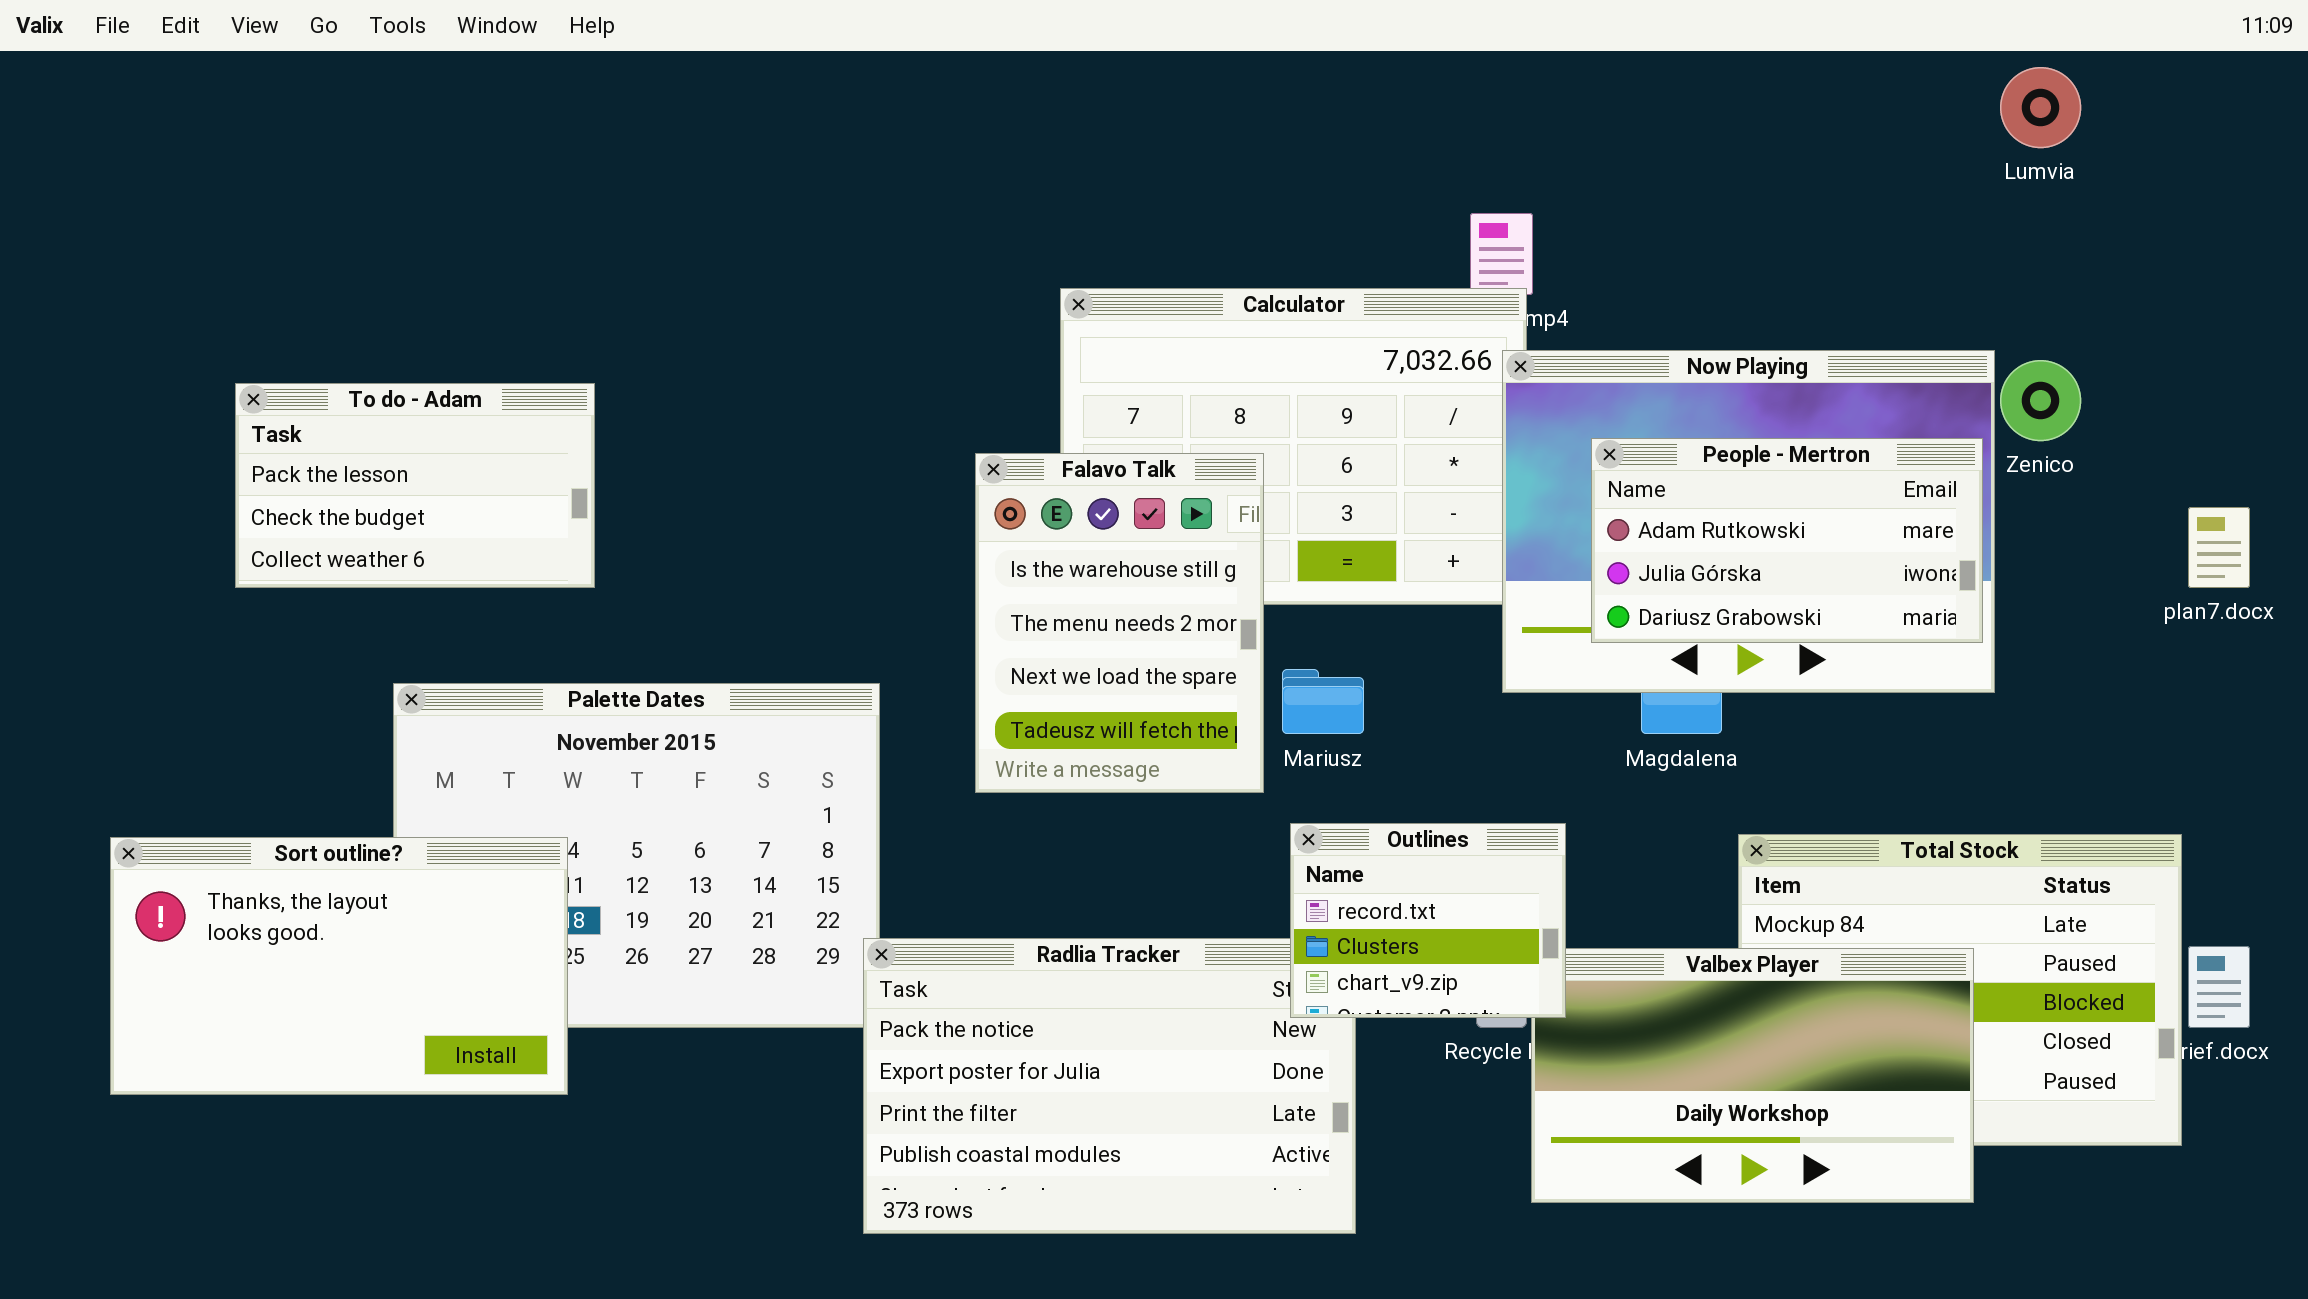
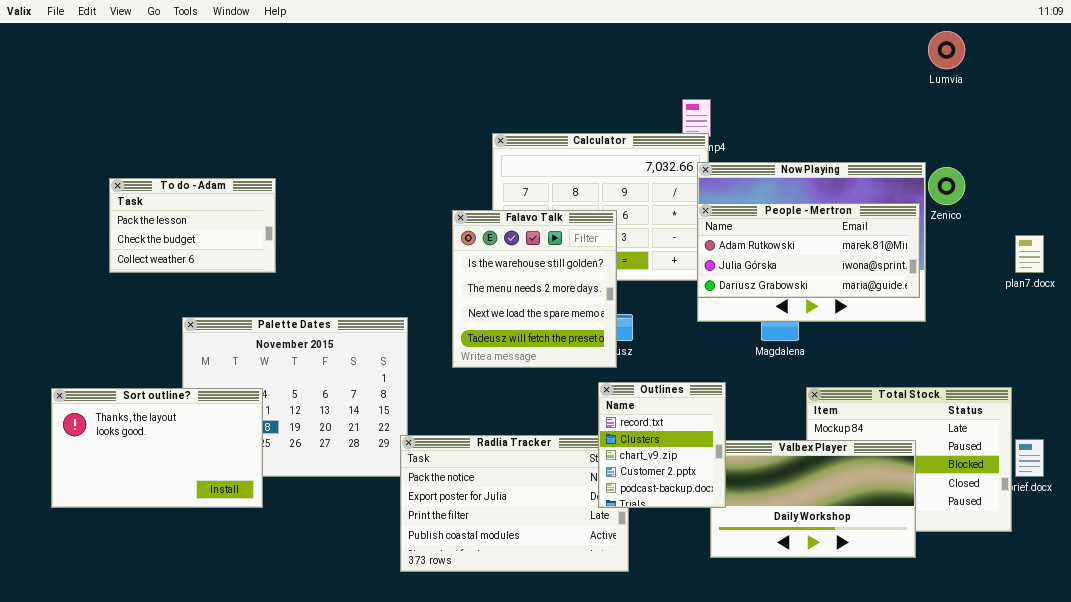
People - Mertron: [1591,438,1983,643] -> [697,203,920,298], resized
Falavo Talk: [975,453,1264,793] -> [452,210,617,368], resized
Outlines: [1290,823,1566,1018] -> [598,382,726,508], resized

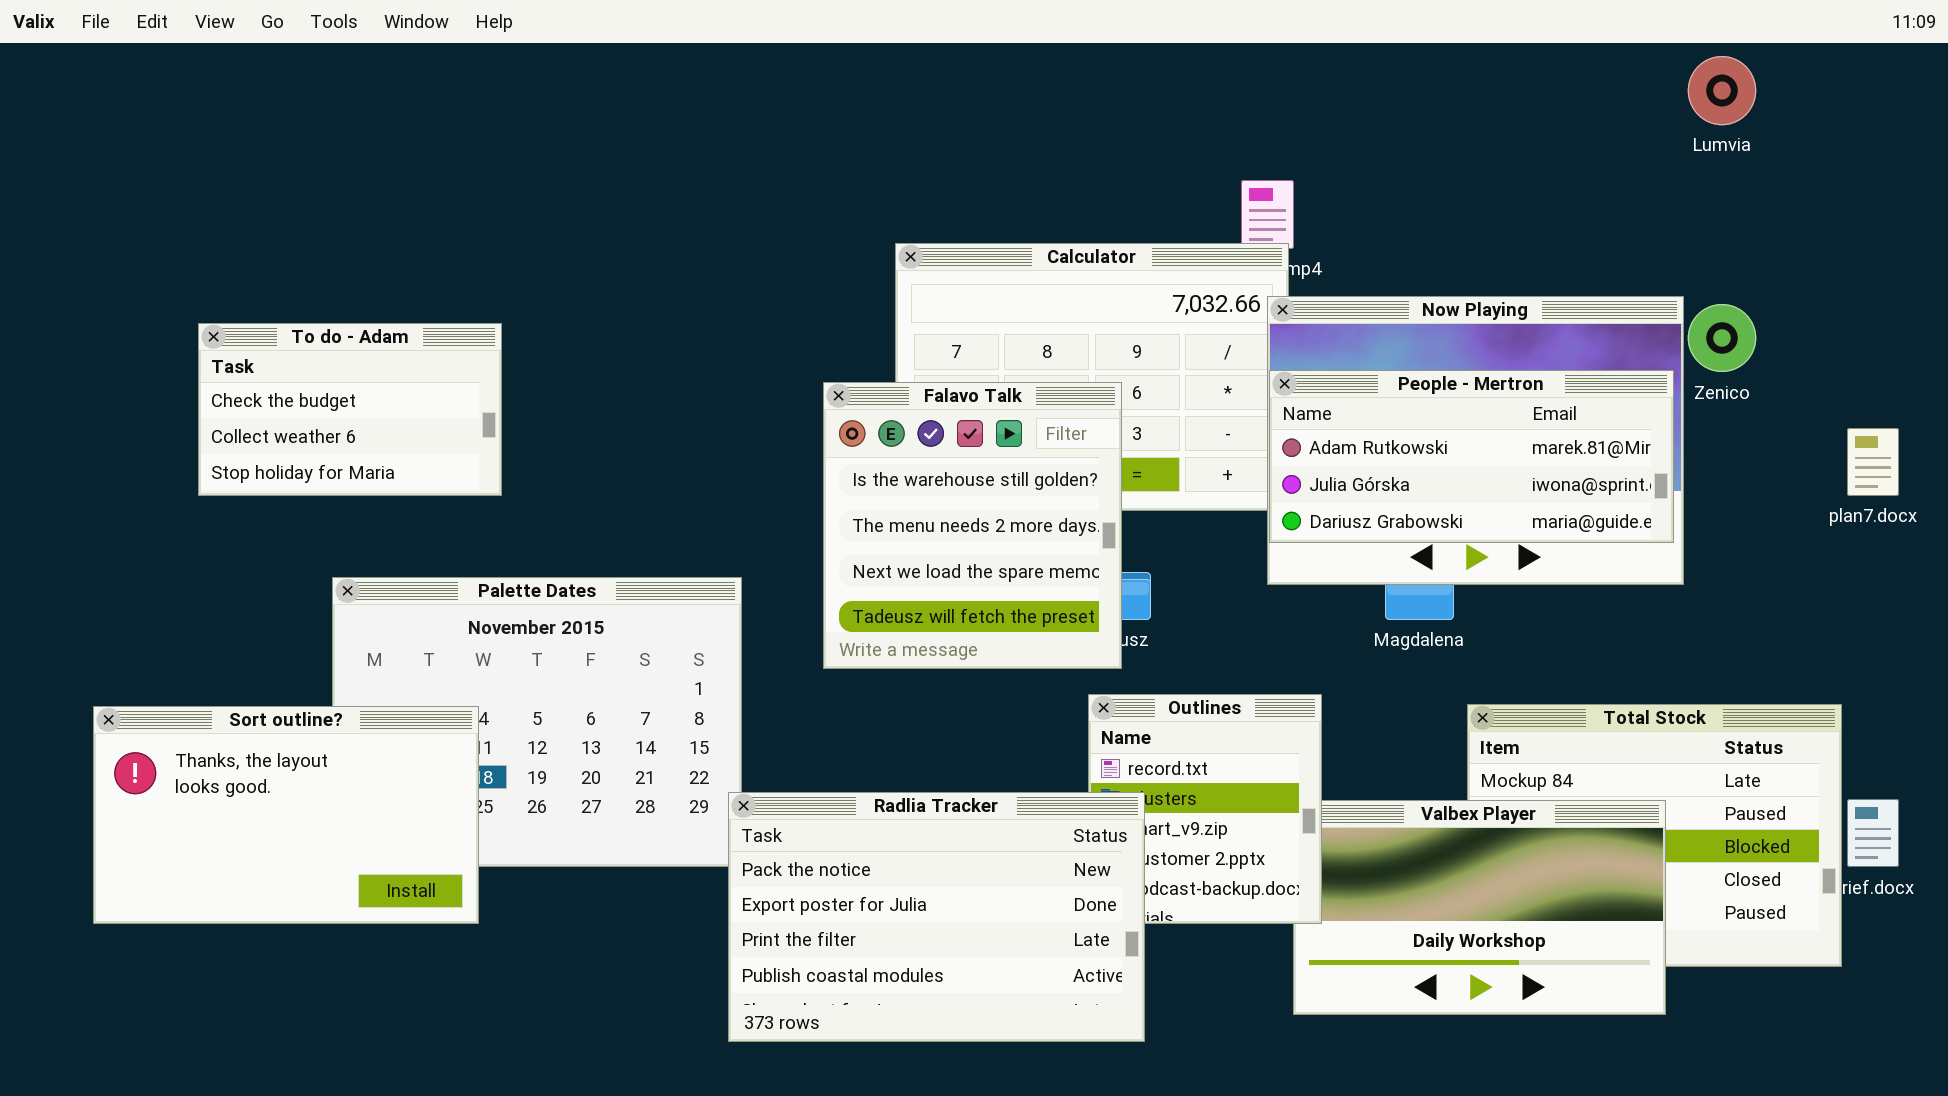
To do - Adam: [109,178,276,273] -> [198,323,502,496], scrolled down 1 row
Radlia Tracker: [400,435,629,572] -> [728,792,1145,1042], raised

